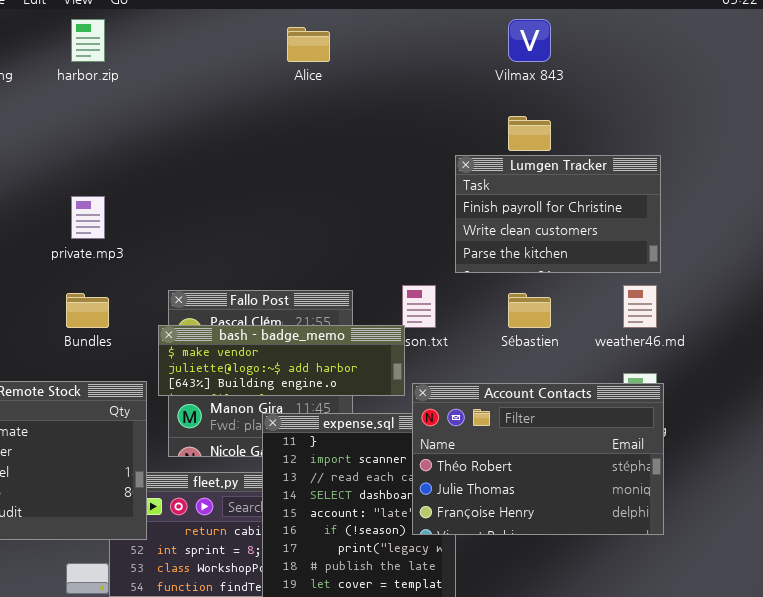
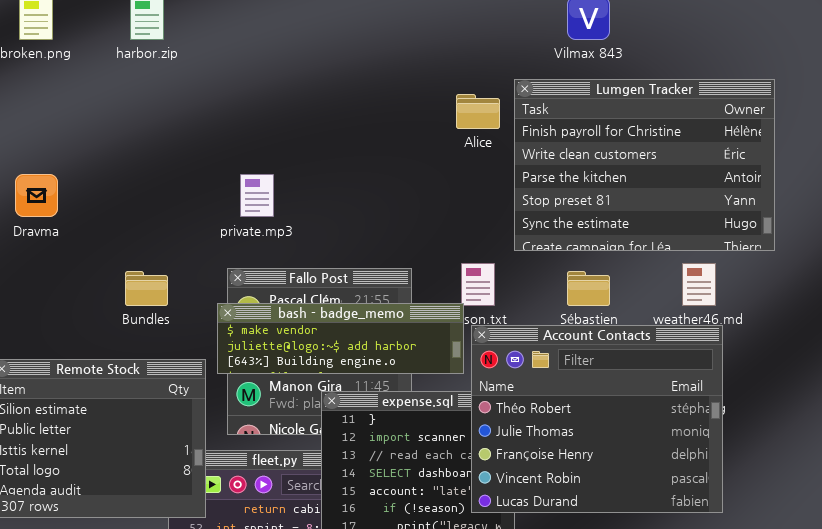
Alice: [287,27,330,62] -> [456,94,500,129], moved
Lumgen Tracker: [455,155,661,273] -> [514,79,775,251], resized
private.mp3: [71,196,105,239] -> [240,174,274,217], moved
Account Contacts: [412,383,664,535] -> [471,325,723,513], resized

